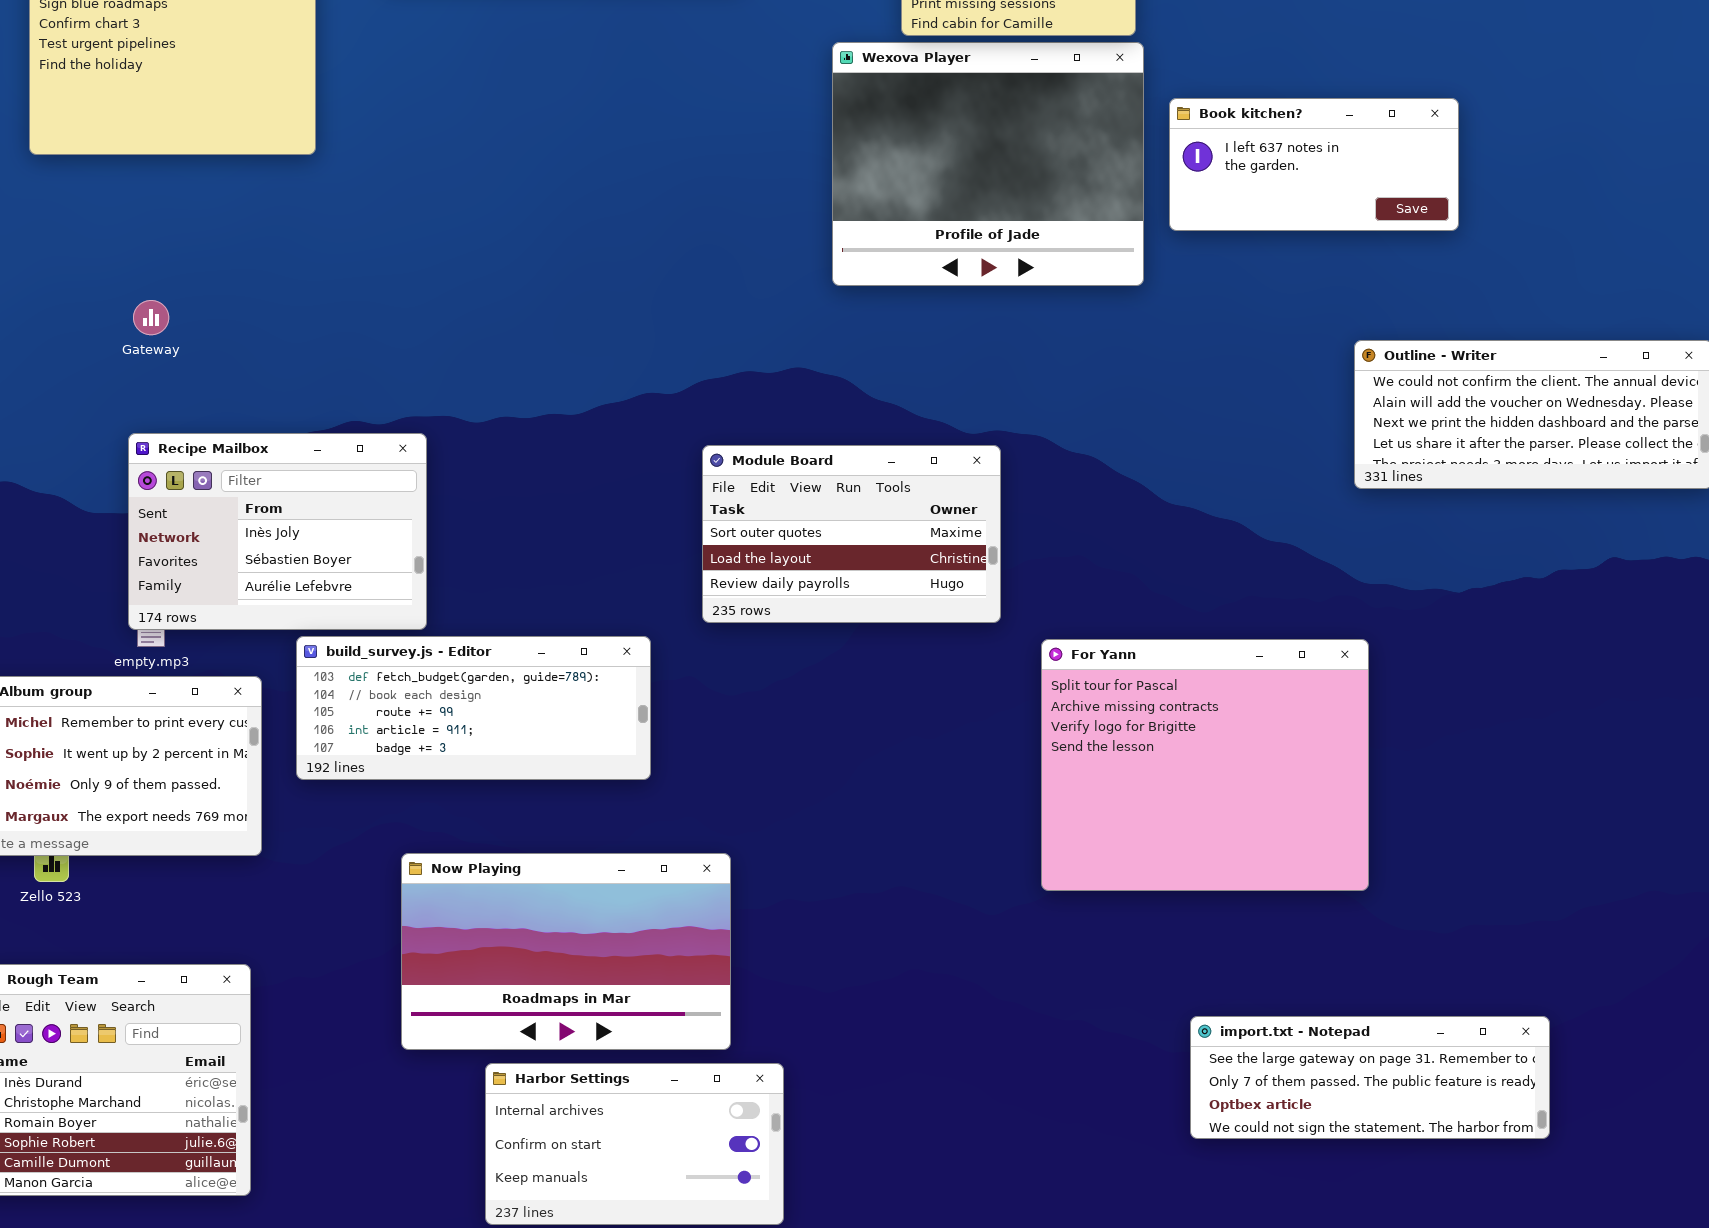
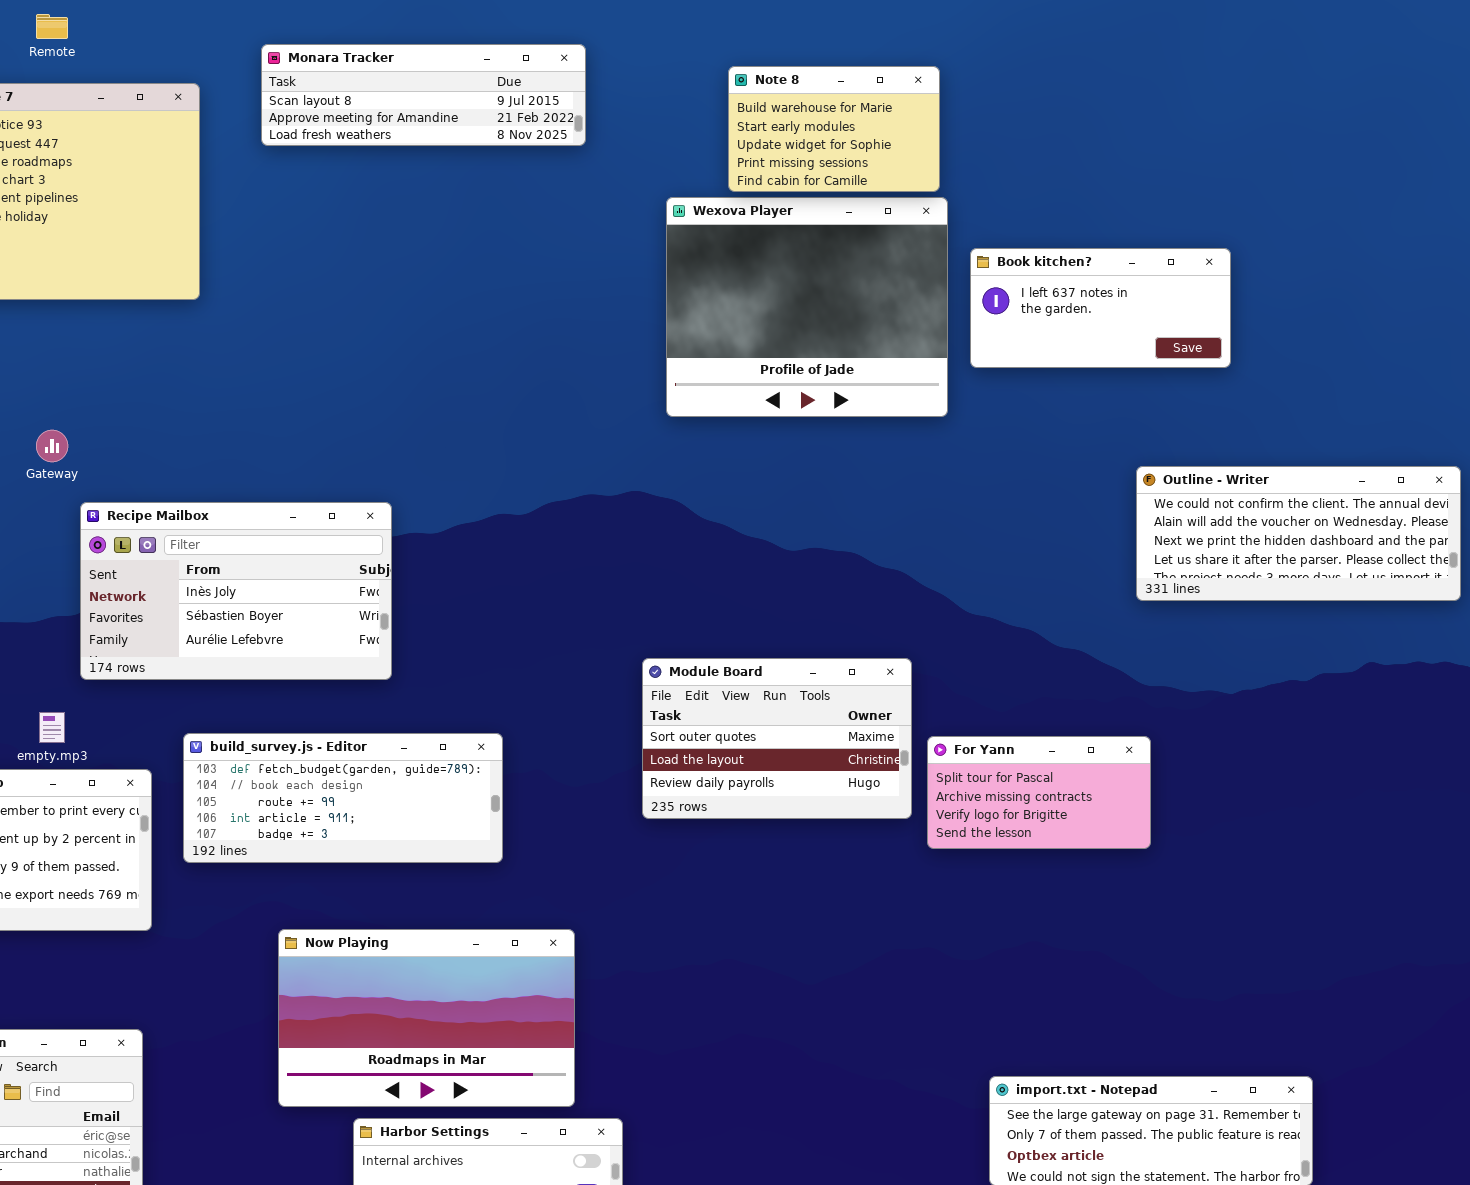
Recipe Mailbox: [128,433,427,630] -> [80,502,392,680], moved, resized
Module Board: [702,445,1001,623] -> [642,658,912,819], moved
For Yann: [1041,639,1369,891] -> [927,736,1151,849], resized

